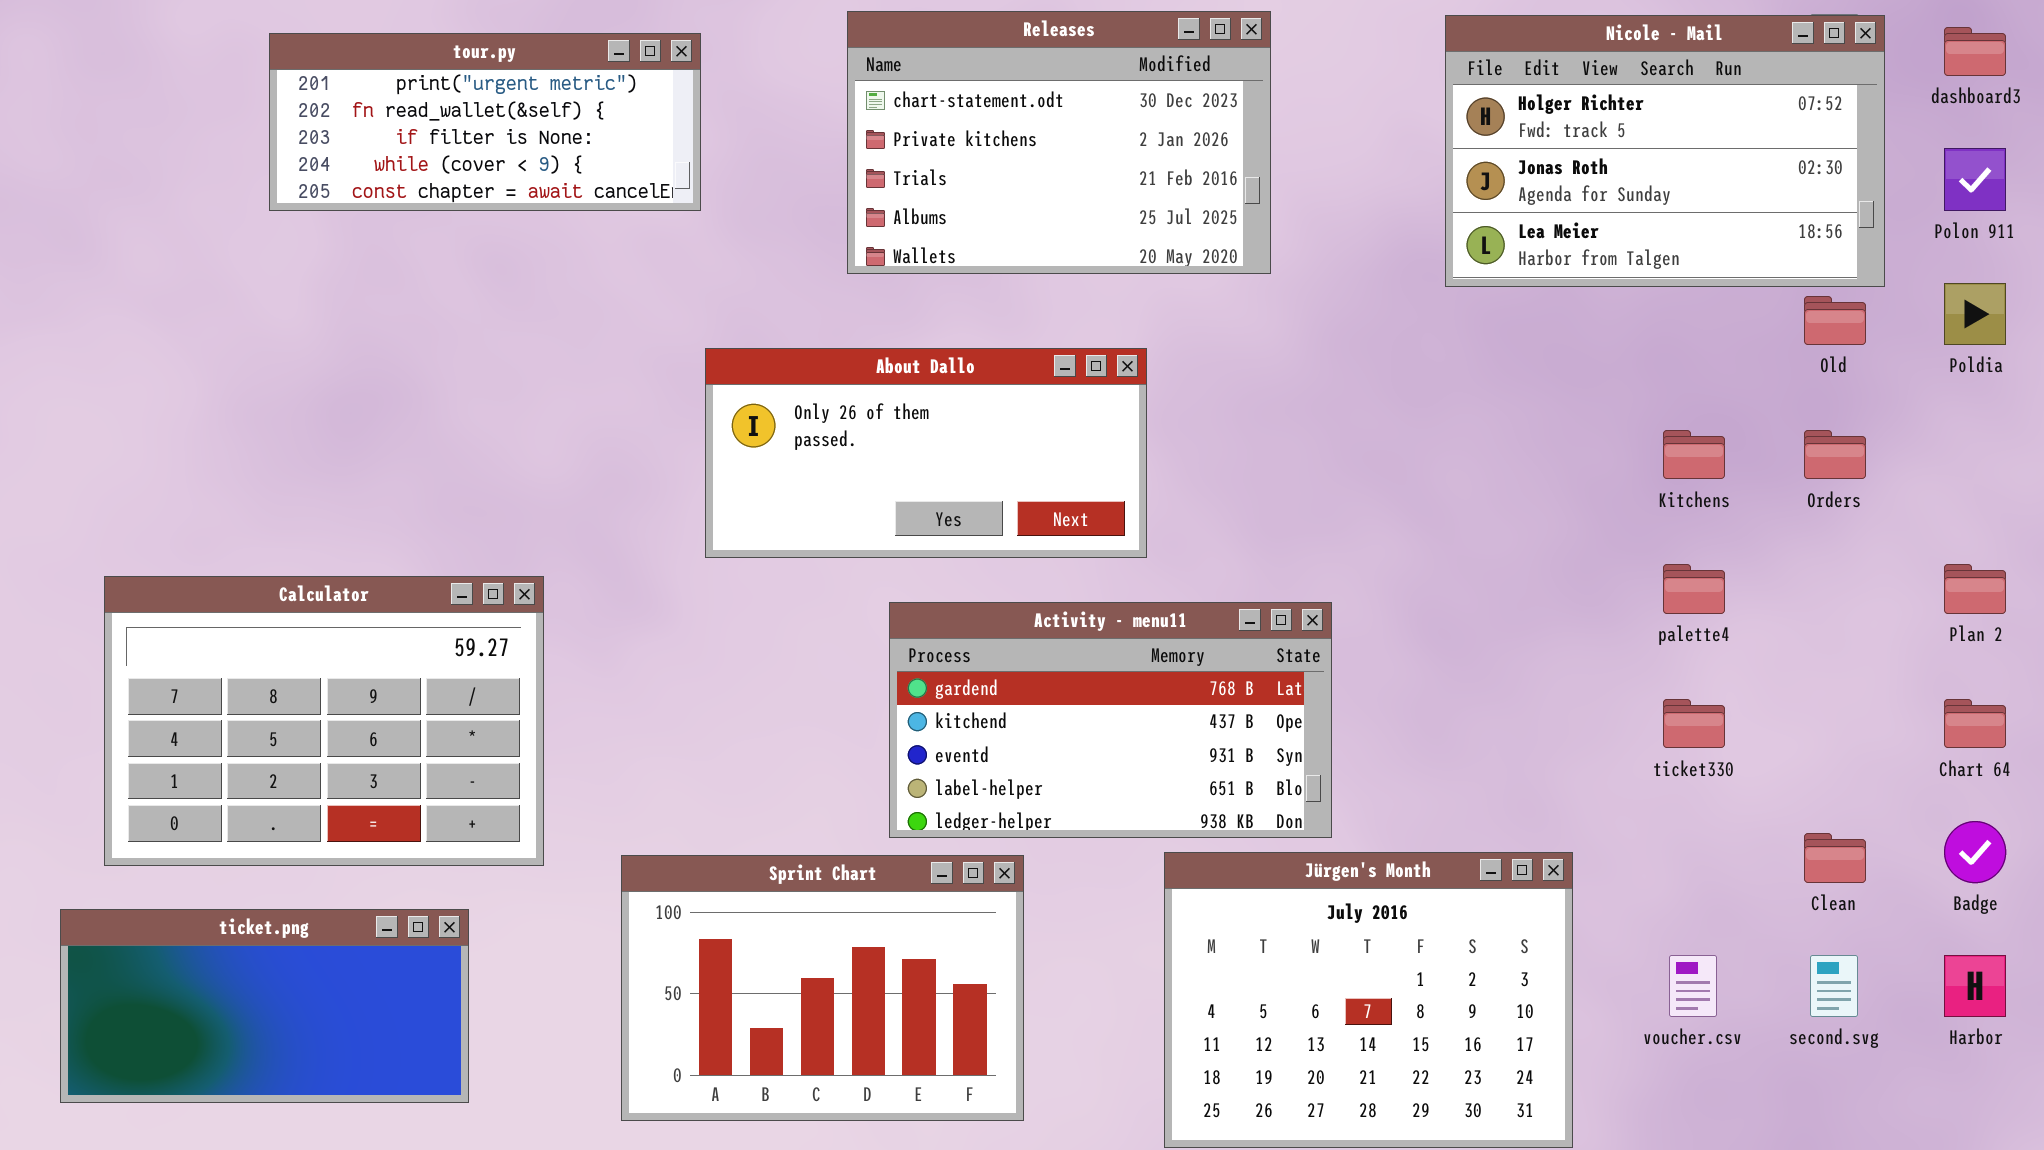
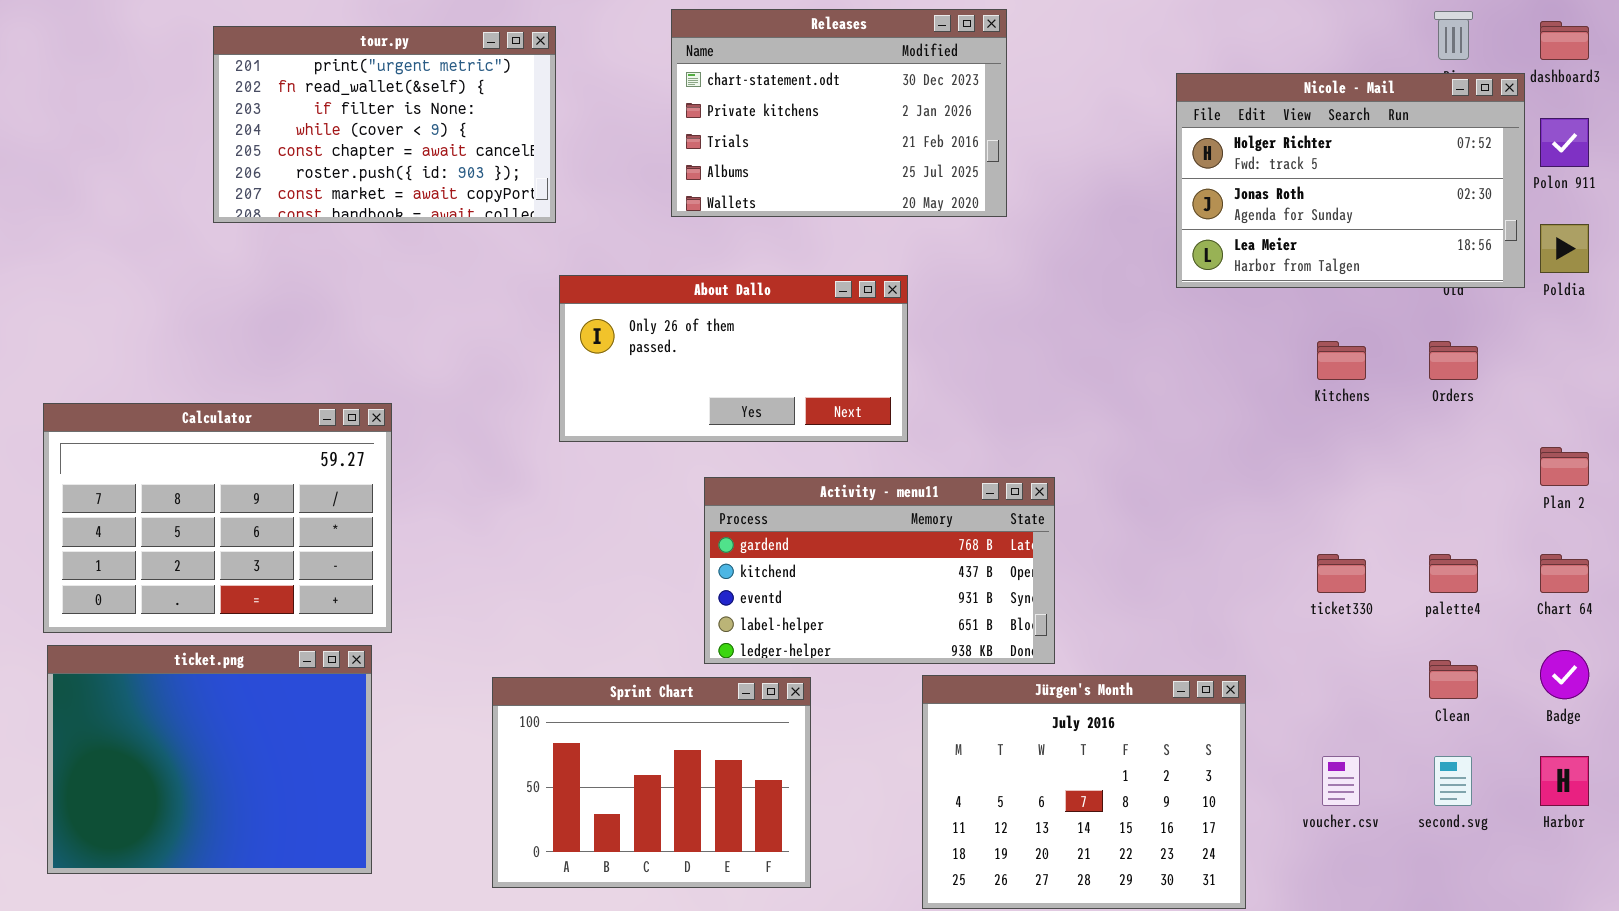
Nicole - Mail: [1445,15,1885,287] -> [1176,73,1525,288], moved
tour.py: [269,33,701,211] -> [213,26,556,223], resized
palette4: [1663,564,1725,614] -> [1429,554,1478,593], moved
Calculator: [104,576,544,866] -> [43,403,392,633], moved
ticket.png: [60,909,469,1103] -> [47,645,372,874], resized

